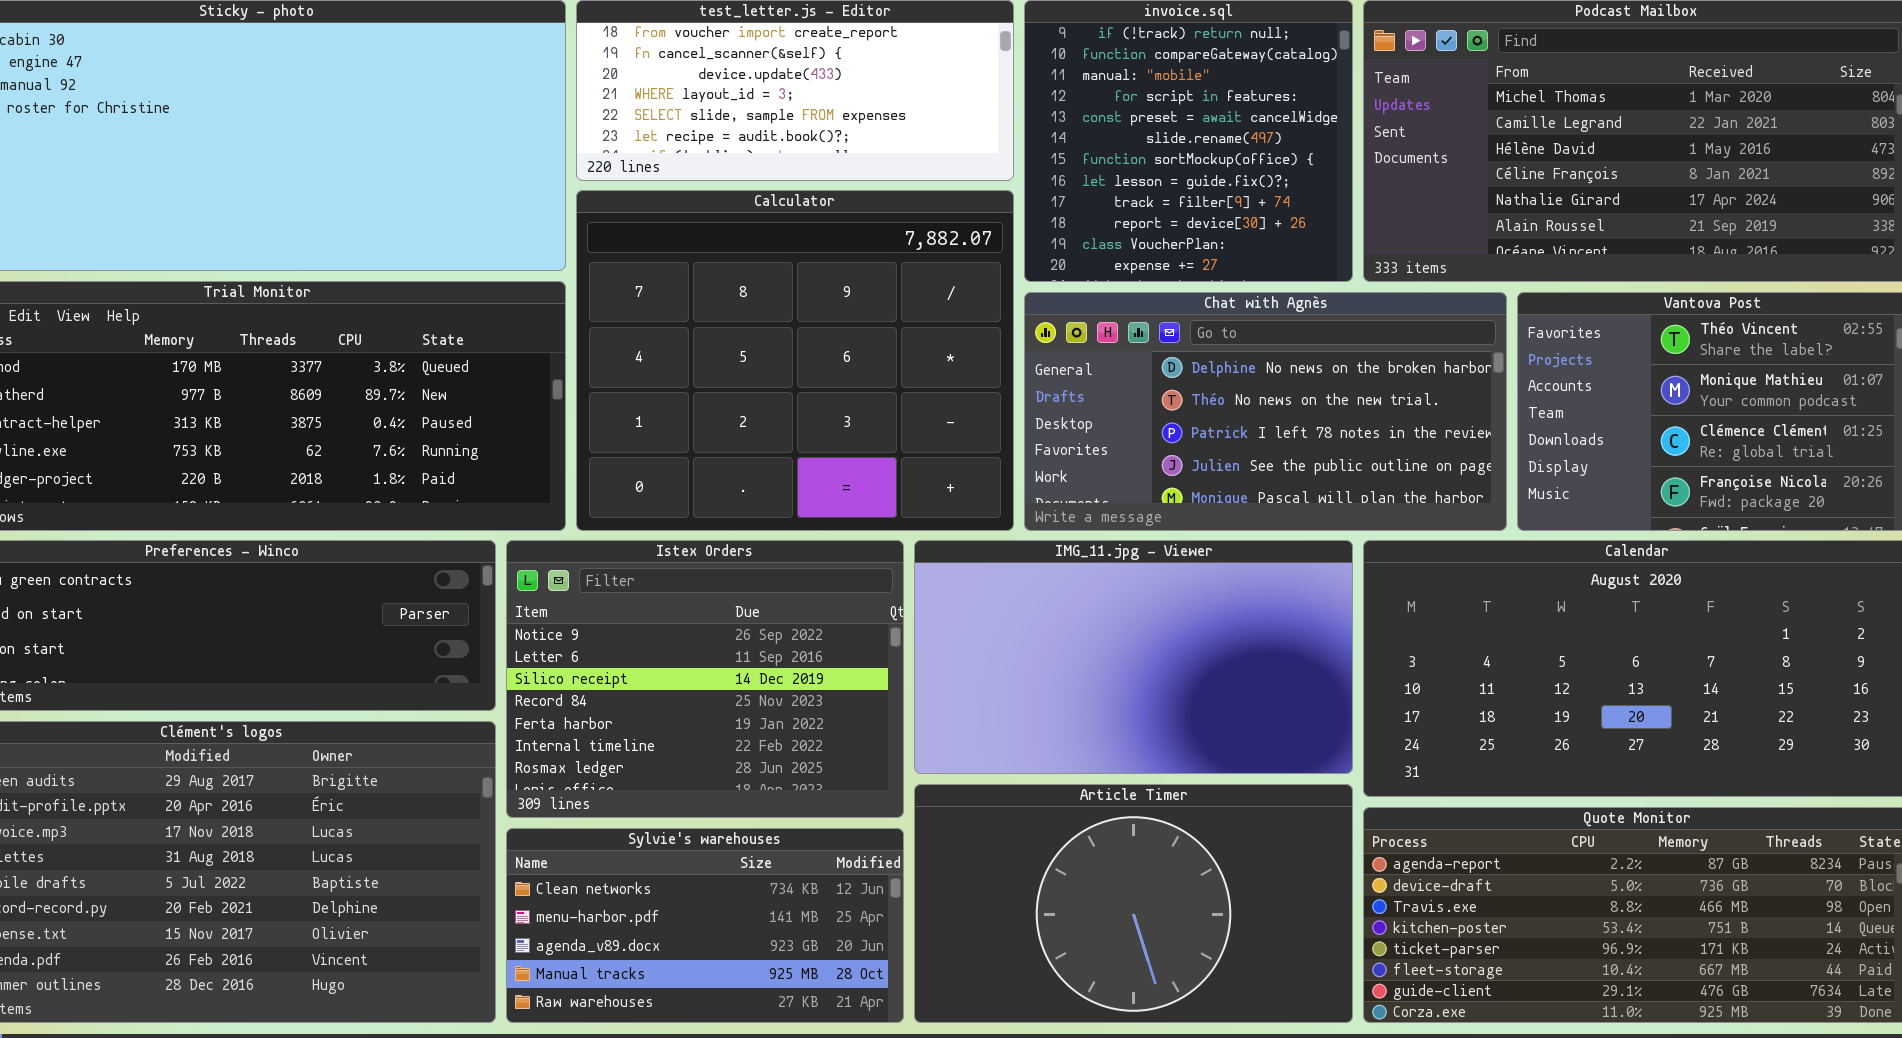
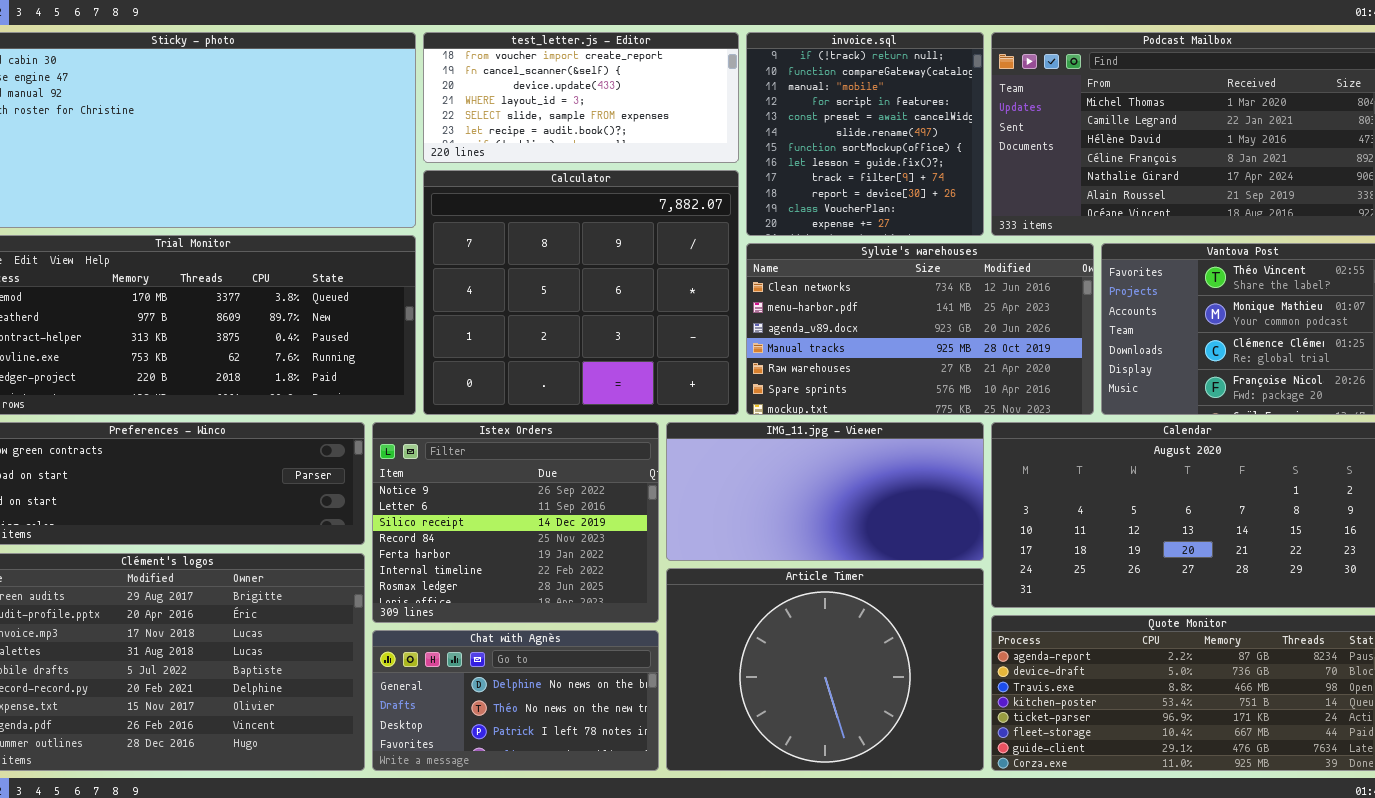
Chat with Agnès: [1024,292,1507,531] -> [372,630,659,771], moved, resized
IMG_11.jpg - Viewer: [914,540,1353,774] -> [666,422,984,561], resized
Article Timer: [914,784,1353,1023] -> [666,568,984,771], resized
Sylvie's warehouses: [506,828,904,1023] -> [746,243,1094,415], moved, resized

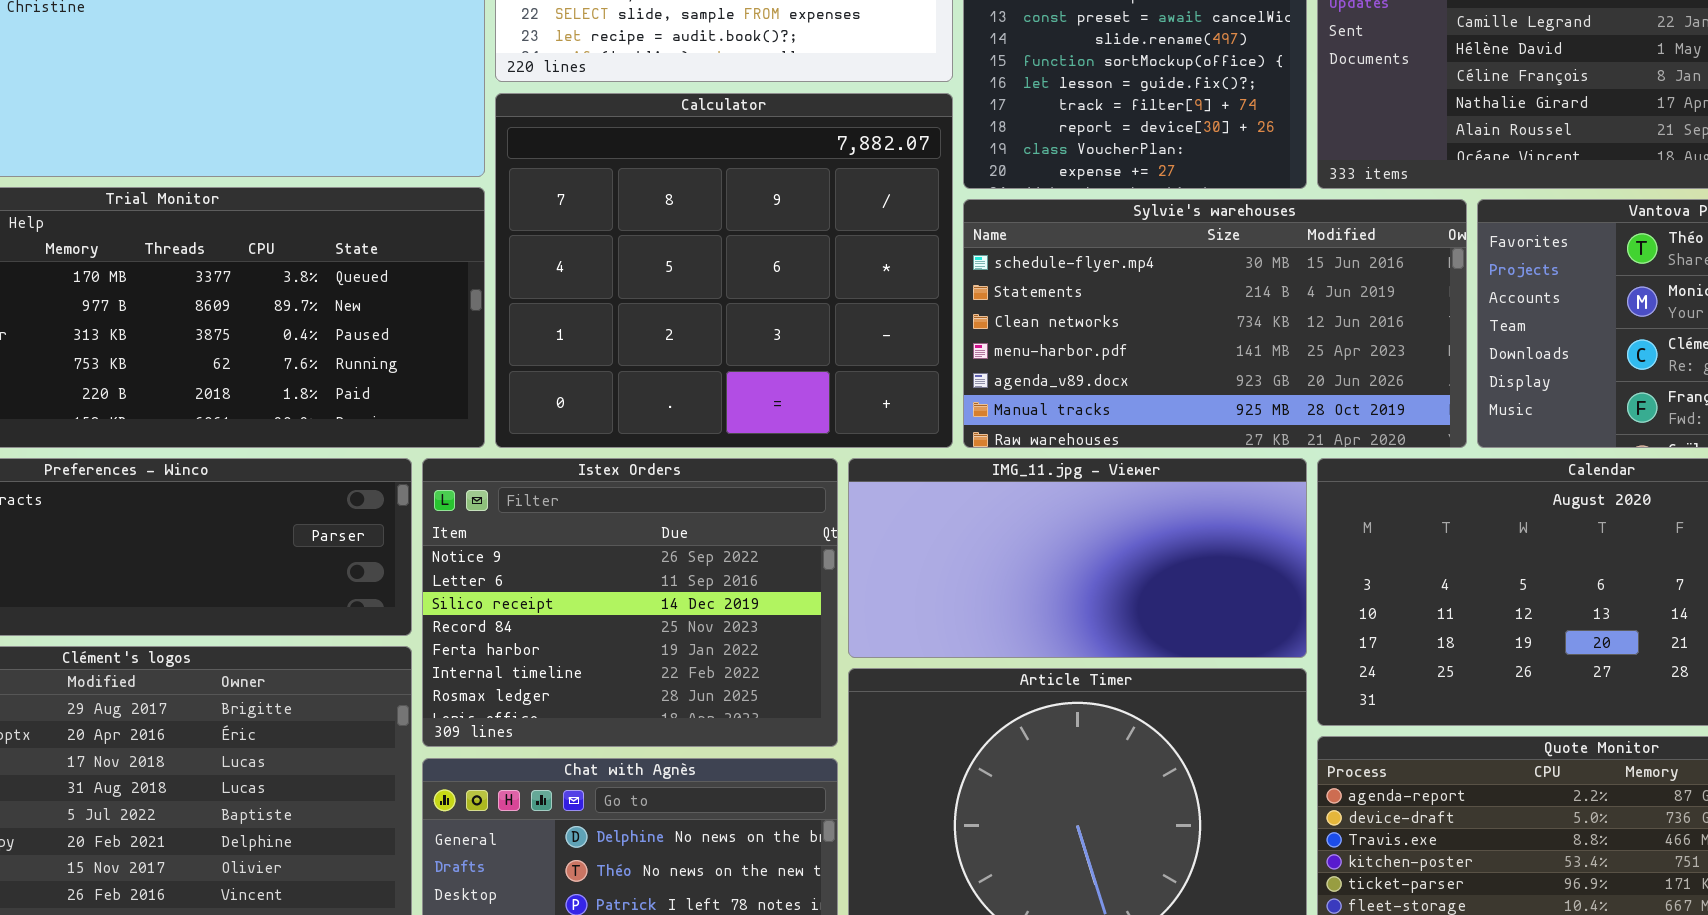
Sylvie's warehouses: [746,243,1094,415] -> [963,199,1467,448], scrolled up 2 rows

